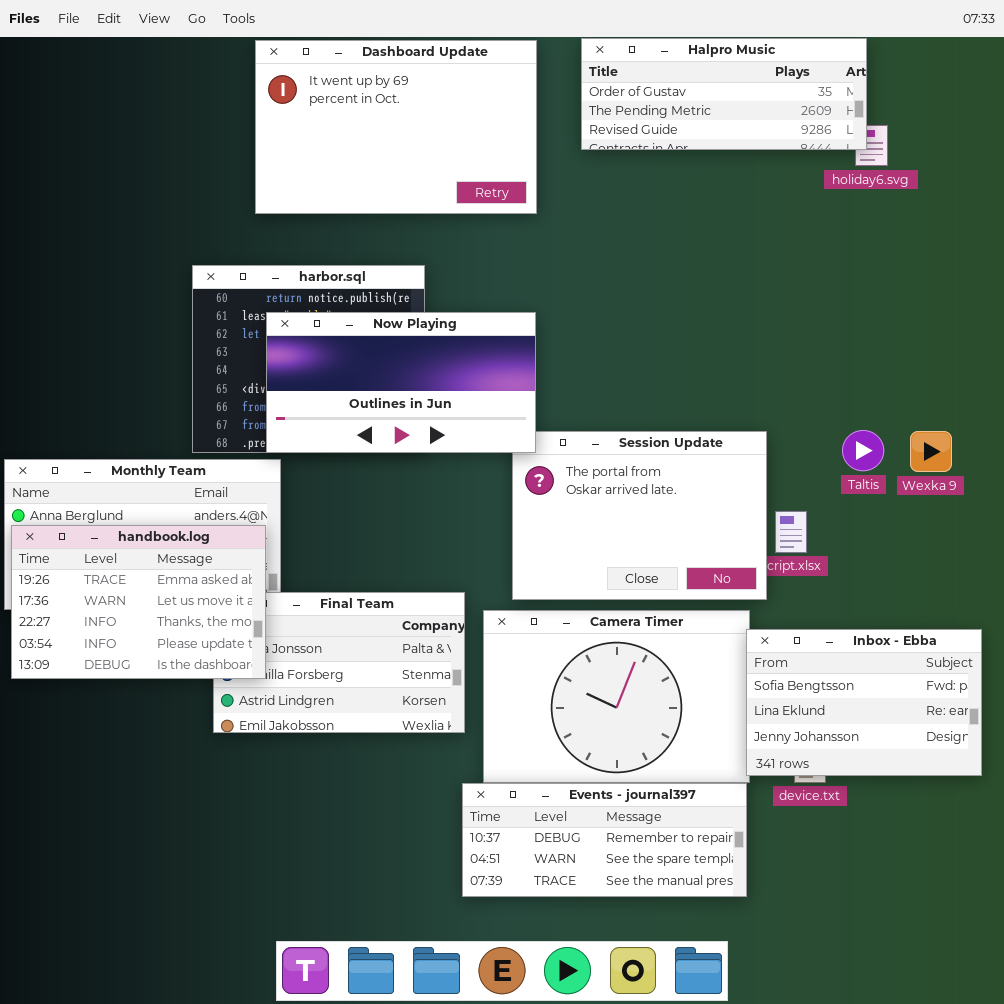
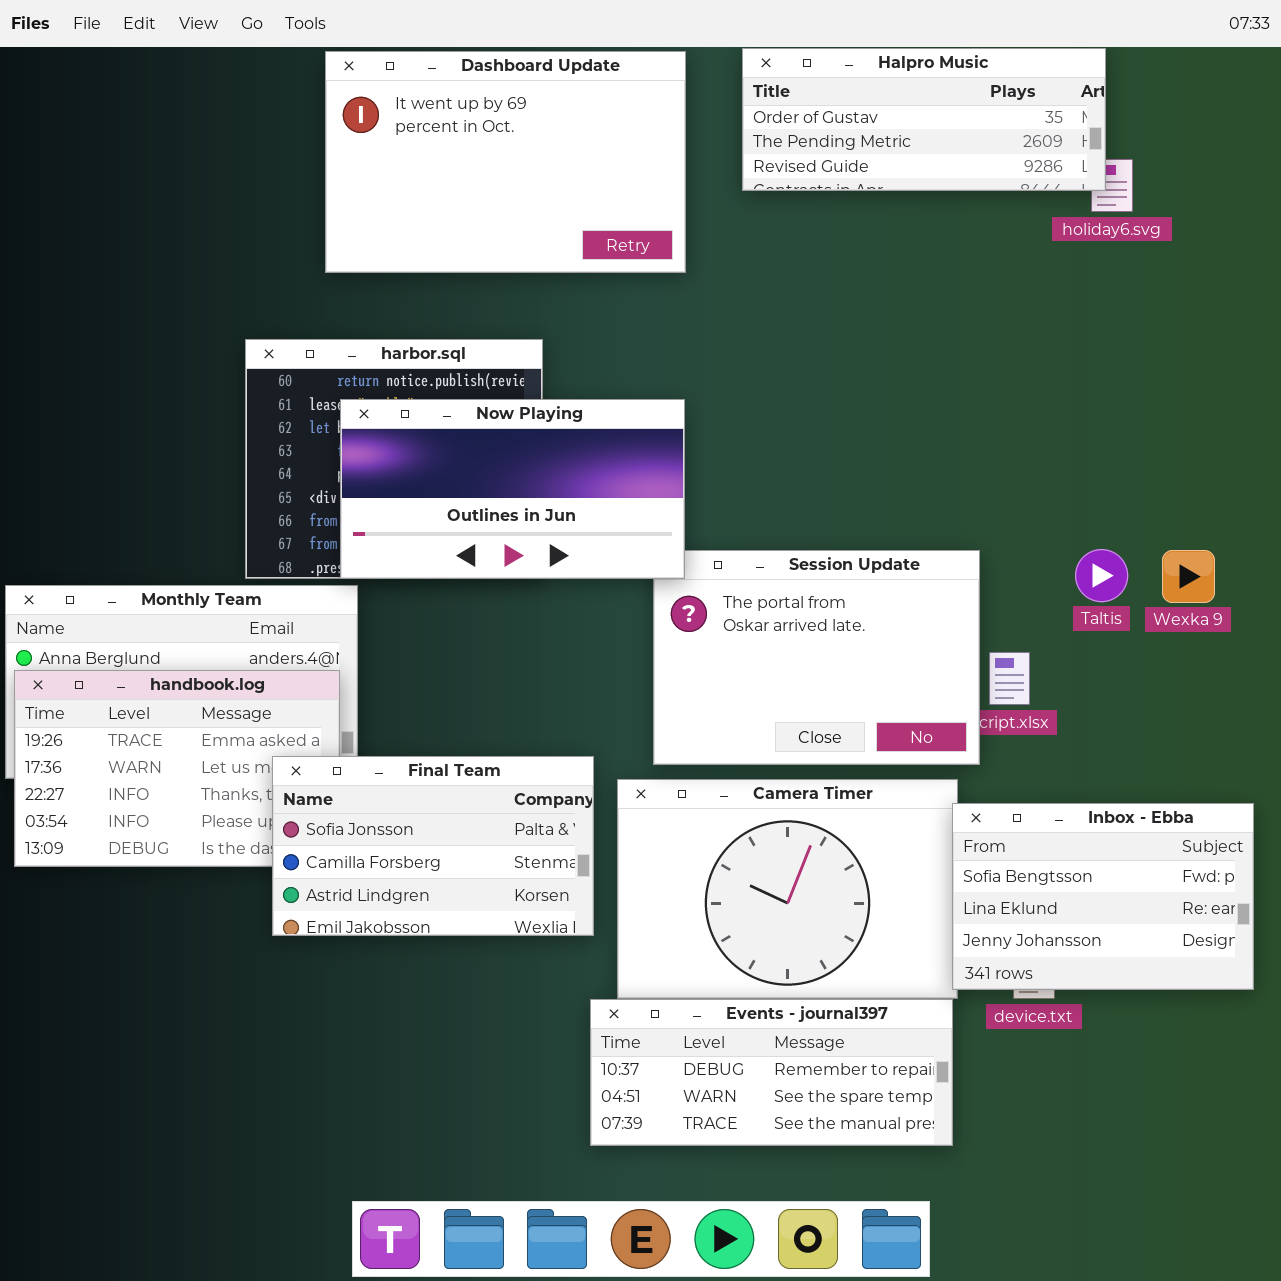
Final Team: [213,592,465,733] -> [272,756,594,936], raised

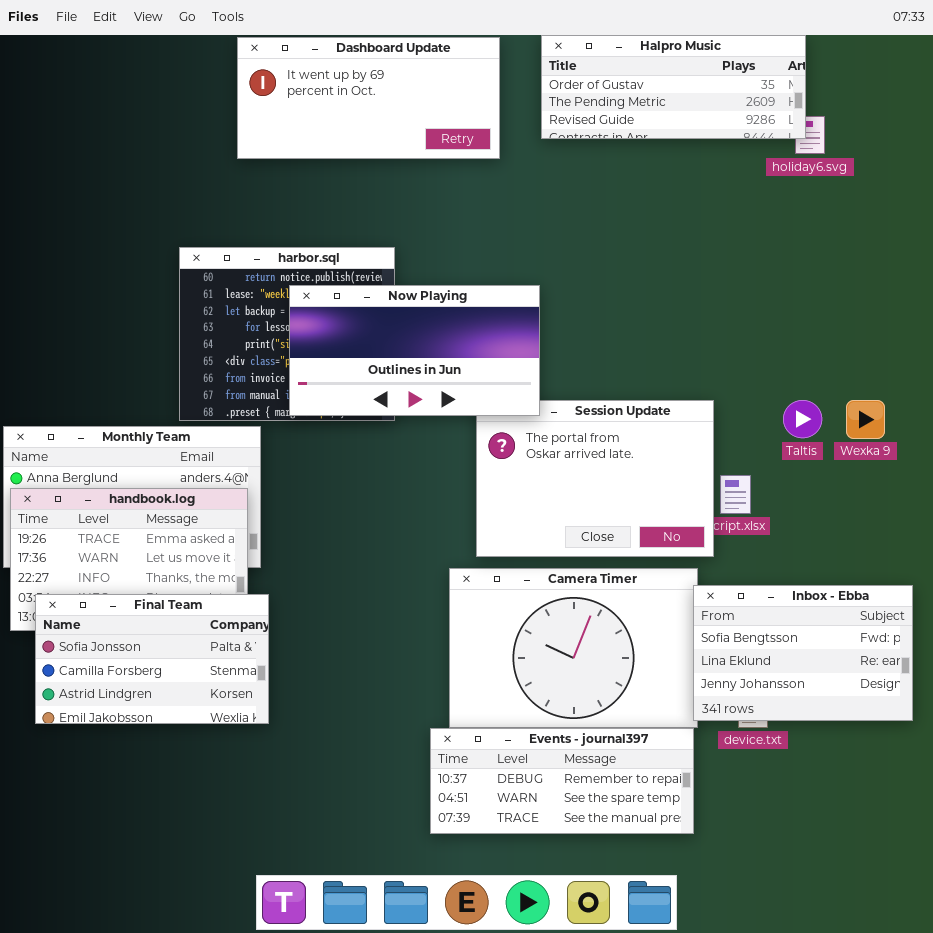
Dashboard Update: [325,51,686,273] -> [237,37,500,159], resized
Now Playing: [340,399,685,579] -> [289,285,540,416], moved
Final Team: [272,756,594,936] -> [35,594,269,724], moved

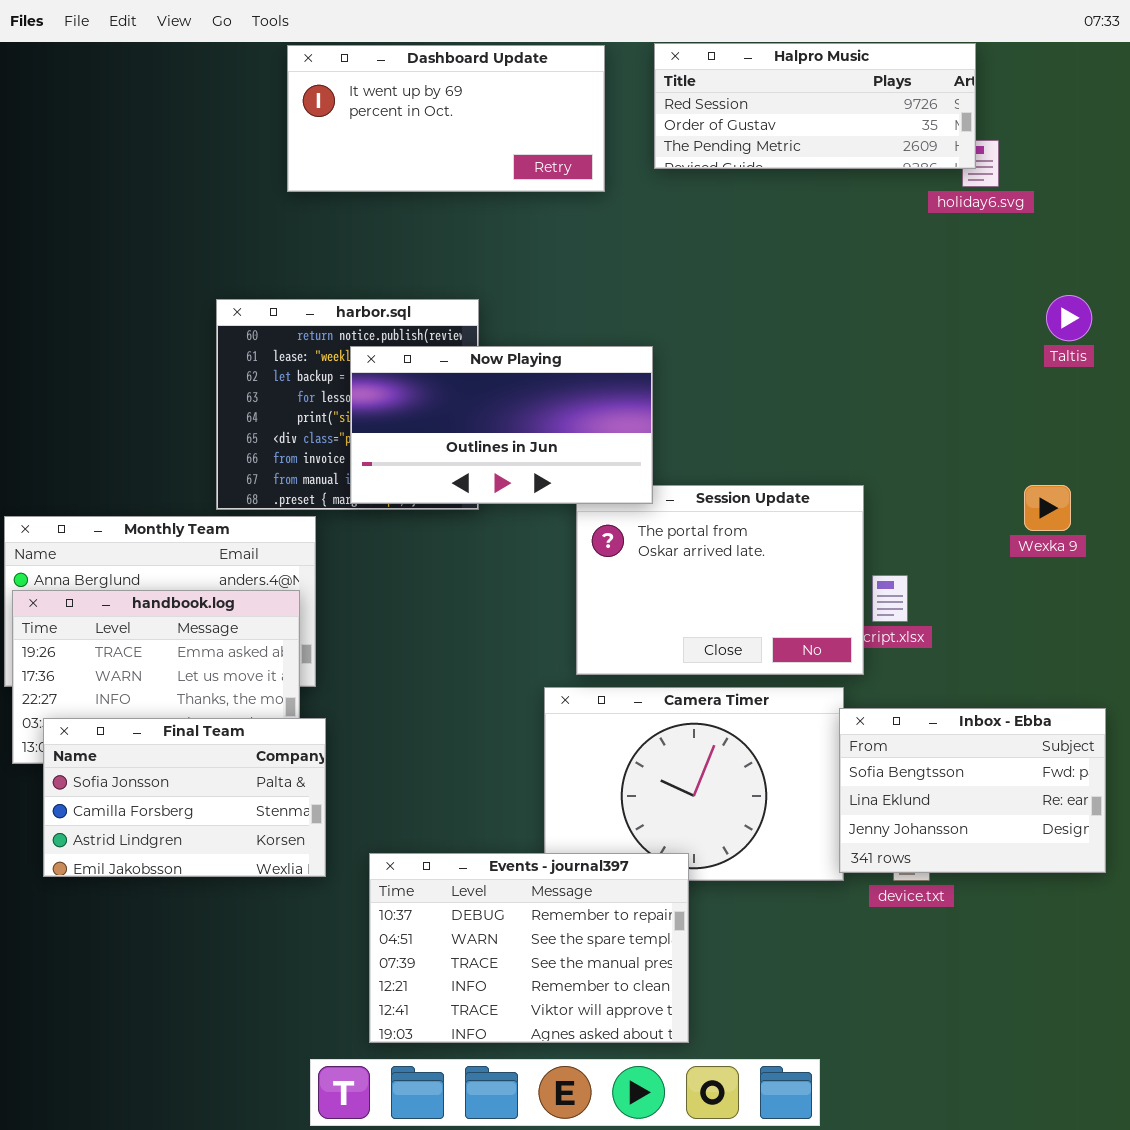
Halpro Music: [541,35,806,139] -> [654,43,976,169], scrolled up 1 row
Taltis: [783,400,822,438] -> [1046,295,1092,341], moved
Events - journal397: [430,728,694,834] -> [369,853,689,1043], moved, resized

